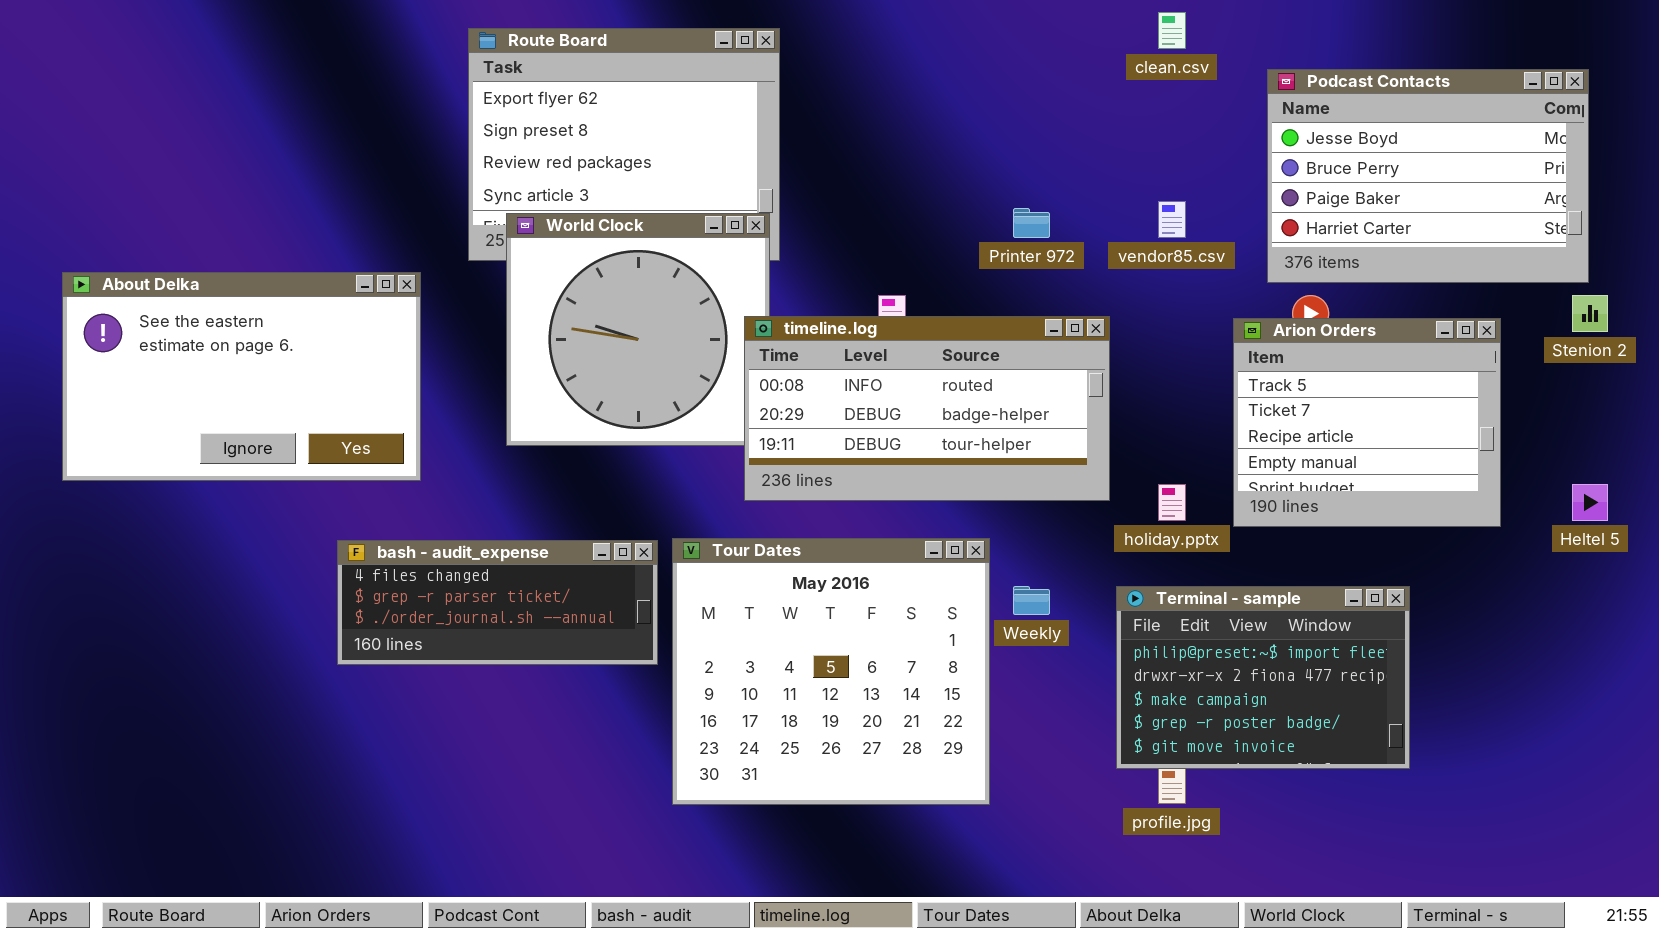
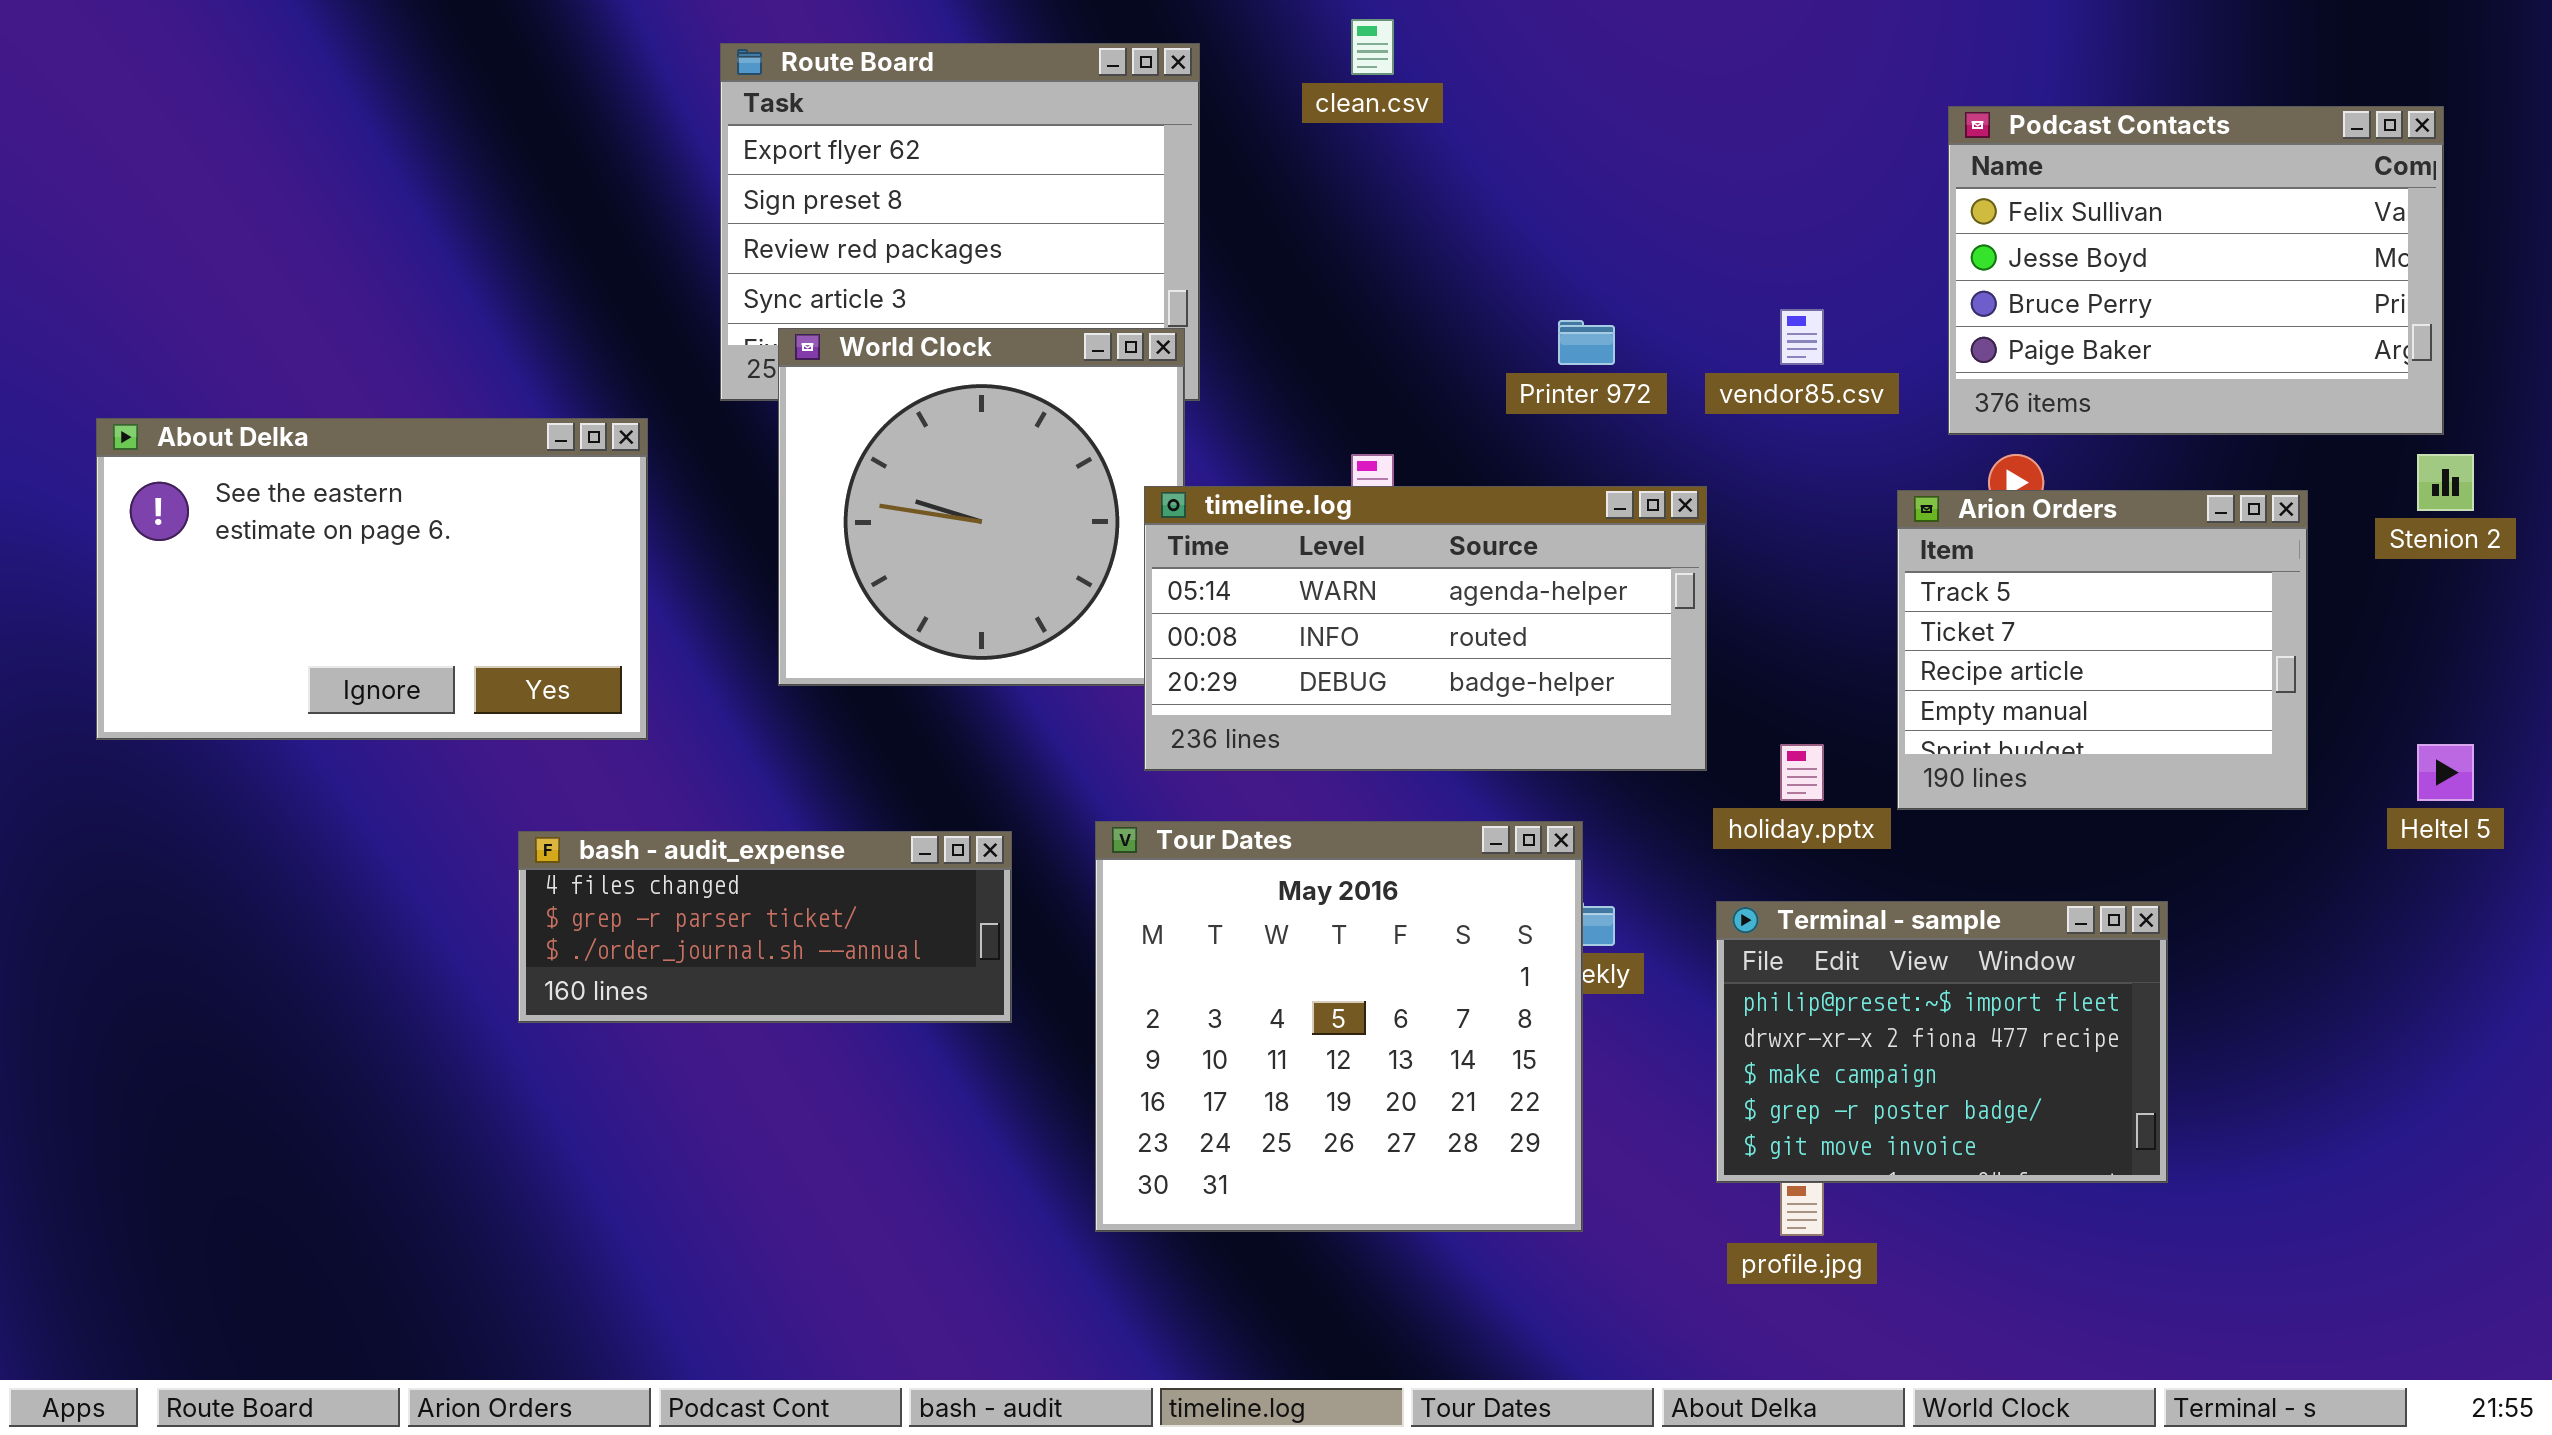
clean.csv: [1158,12,1186,49] -> [1351,19,1394,75], moved
Podcast Contacts: [1267,69,1589,283] -> [1948,106,2444,435], scrolled up 1 row
timeline.log: [744,316,1110,501] -> [1144,486,1707,771], scrolled up 1 row
Tour Dates: [672,538,990,805] -> [1095,821,1583,1232], moved

